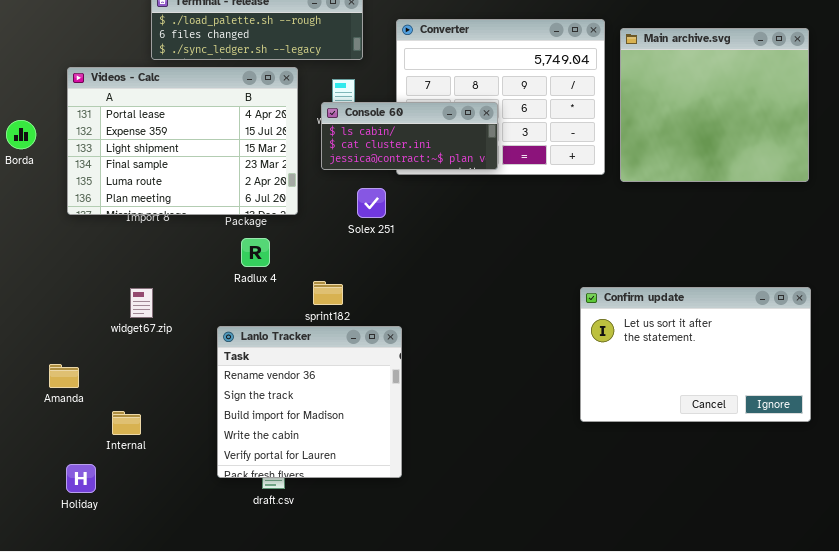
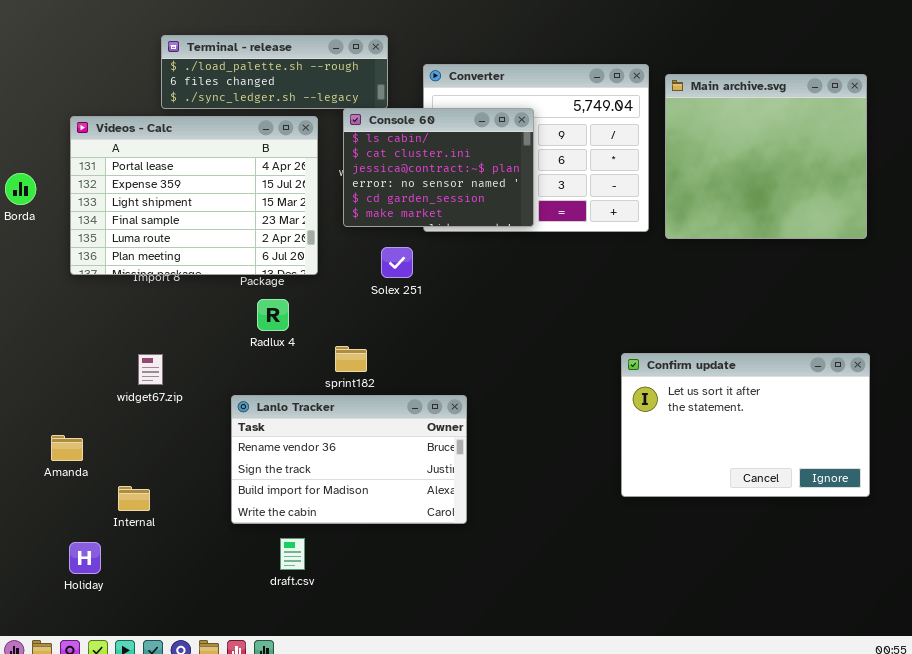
Console 60: [321,102,498,170] -> [343,108,534,227], resized
Lanlo Tracker: [217,326,402,478] -> [231,395,467,524], resized

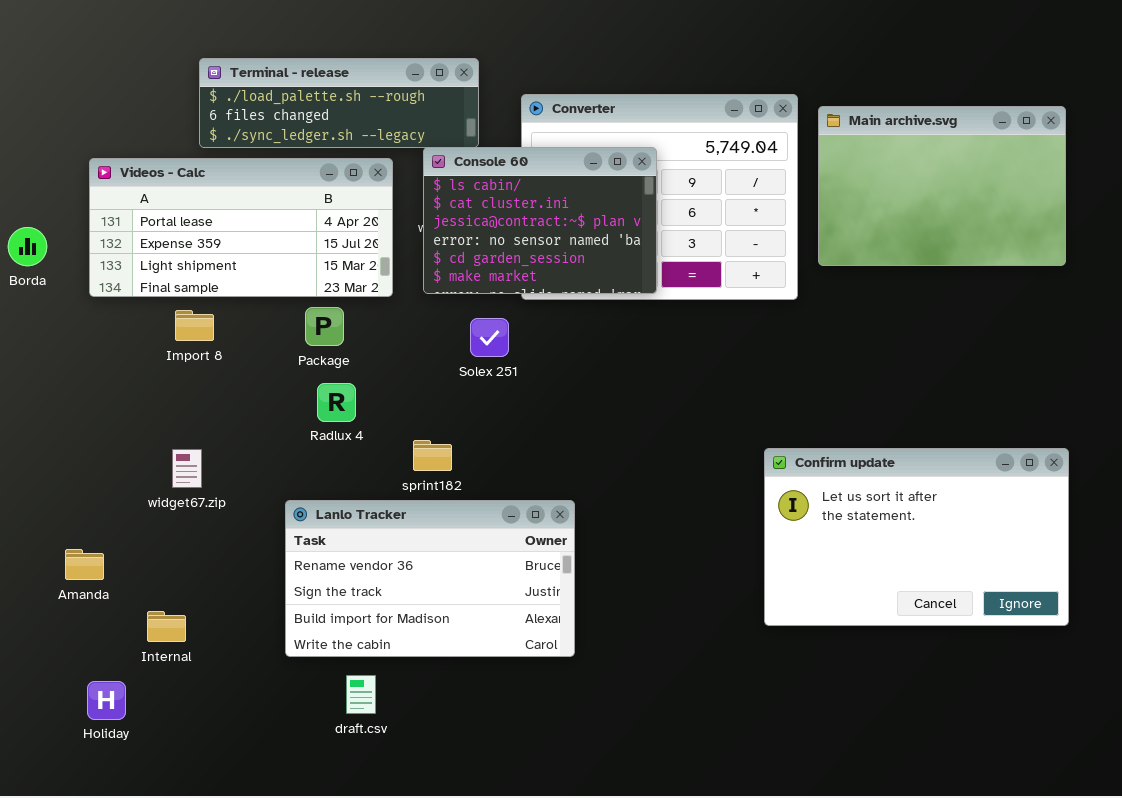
Main archive.svg: [665,74,867,239] -> [818,106,1066,266], resized
Videos - Calc: [70,116,318,275] -> [89,158,393,297], resized

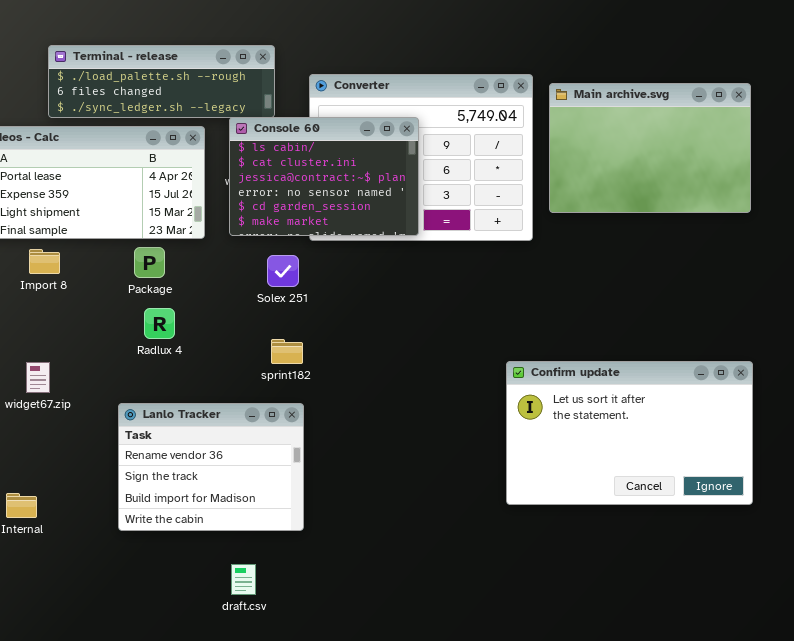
sprint182: [413,440,452,471] -> [271,339,303,364], moved
Lanlo Tracker: [285,500,575,657] -> [118,403,304,531], resized
draft.csv: [346,675,376,714] -> [231,564,256,595], moved

